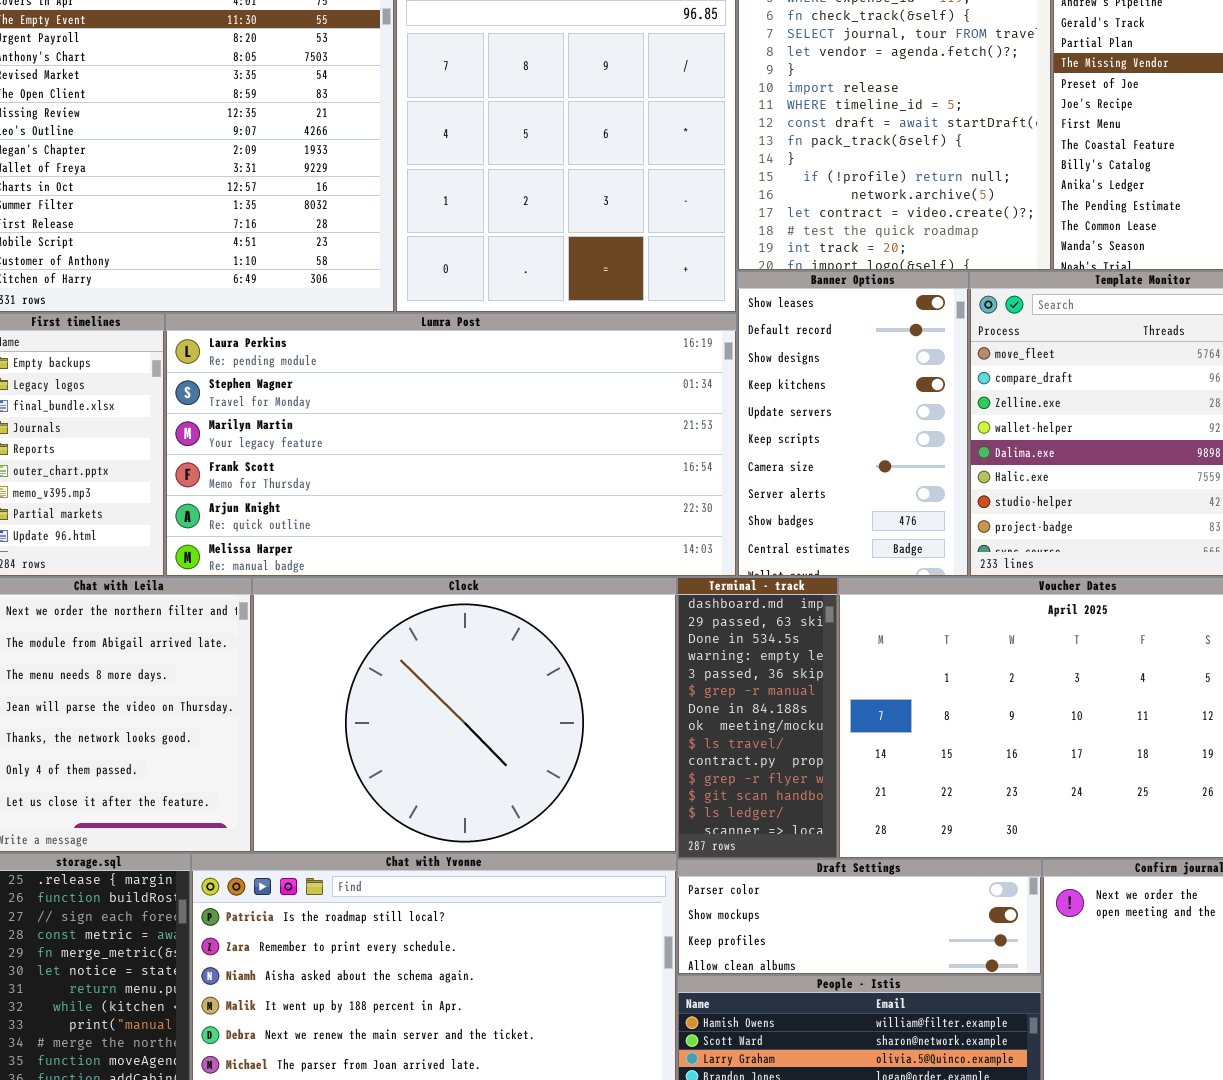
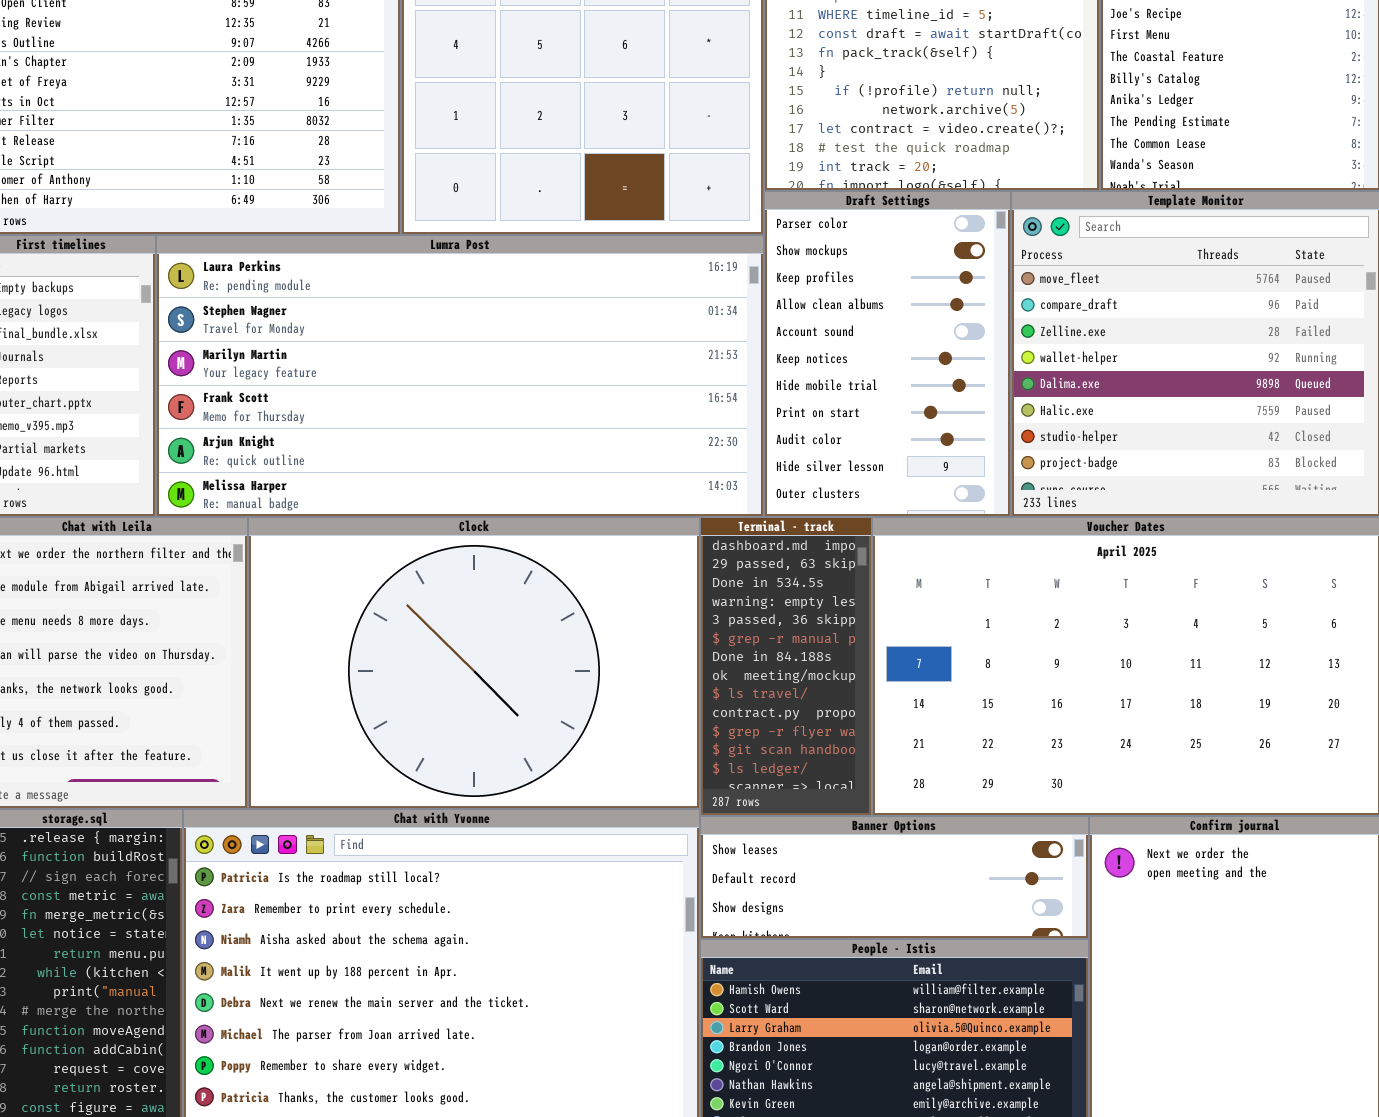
Banner Options: [737,271,969,577] -> [700,816,1089,939], moved, resized
Draft Settings: [677,859,1042,975] -> [764,191,1011,517], moved, resized

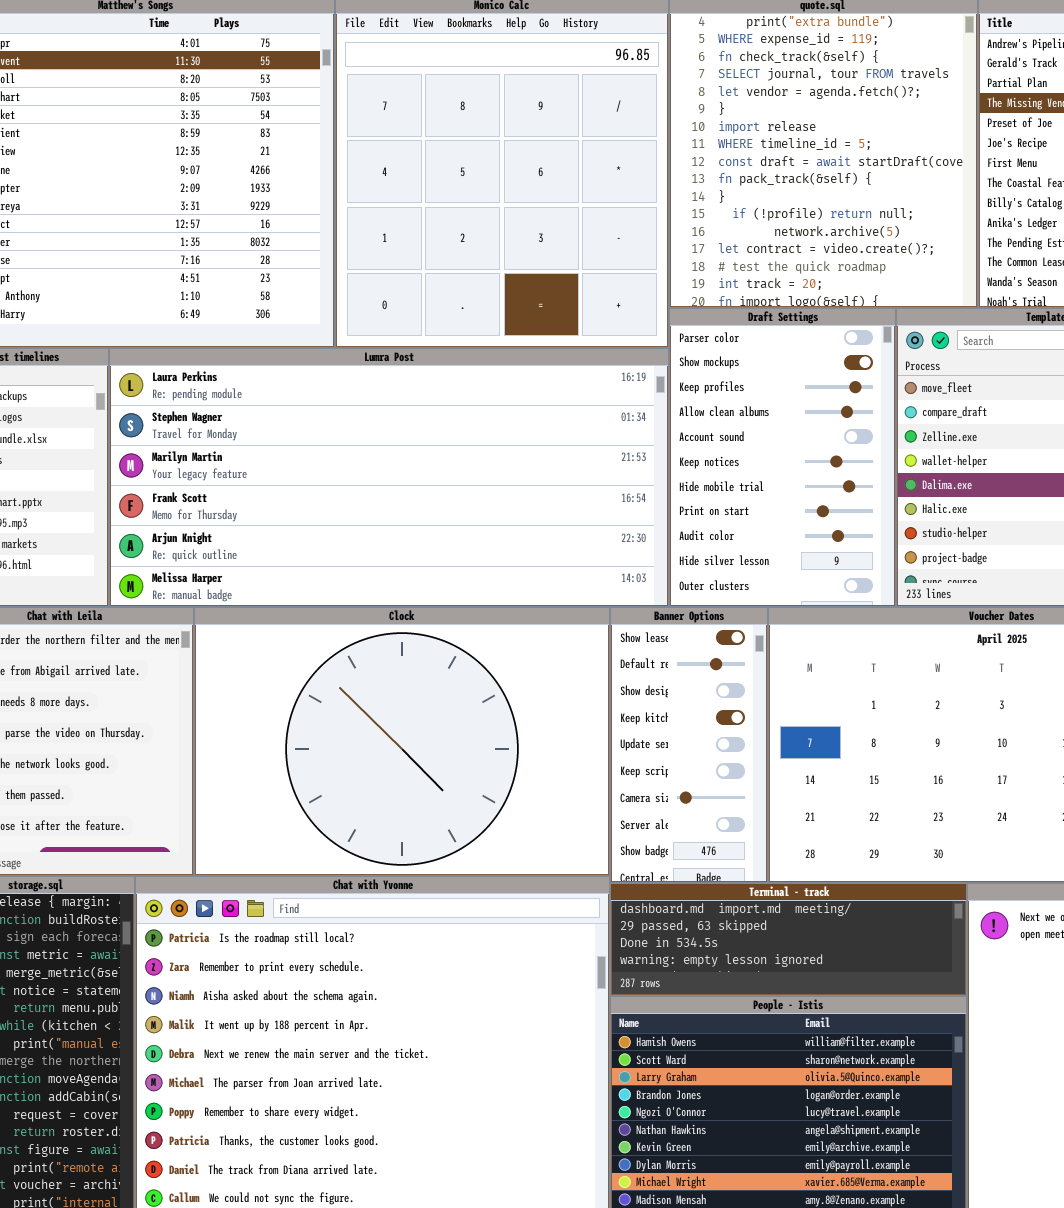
Terminal - track: [700,517,872,816] -> [610,883,967,996], moved, resized
Banner Options: [700,816,1089,939] -> [610,607,768,883], moved, resized

